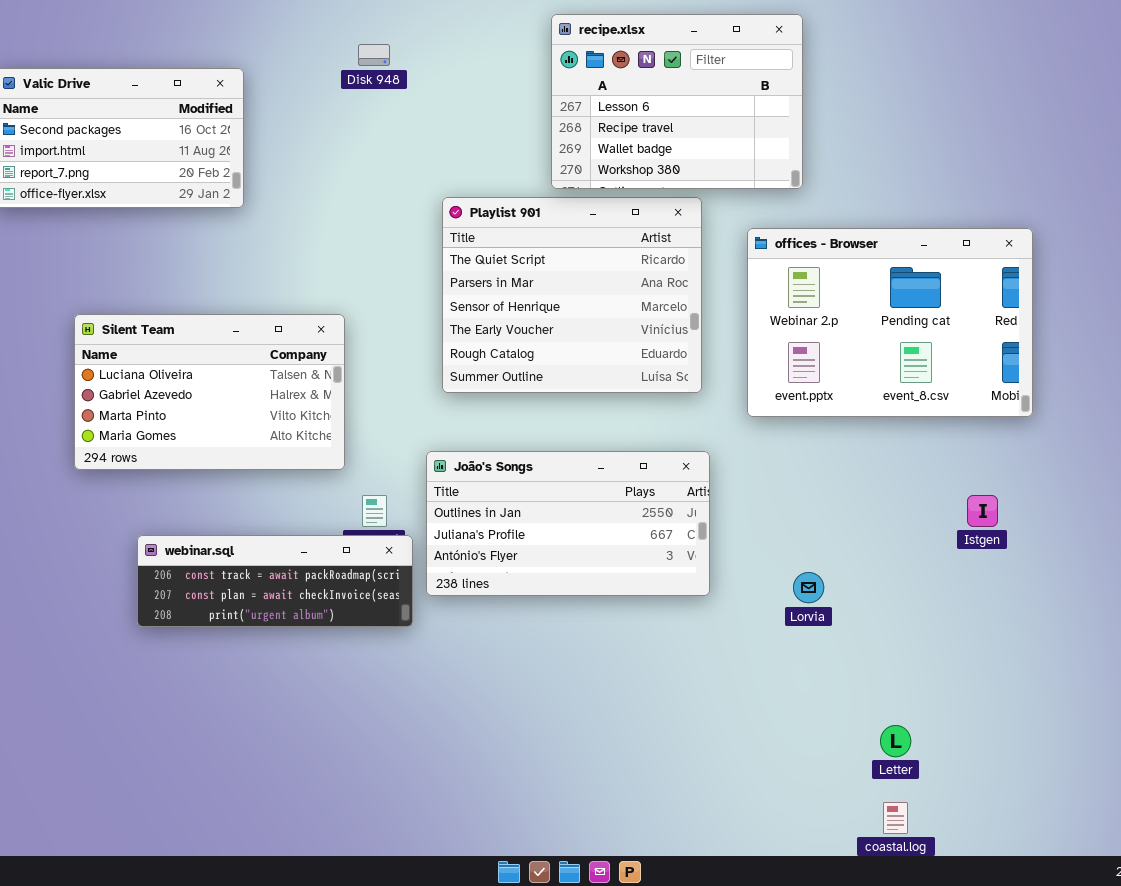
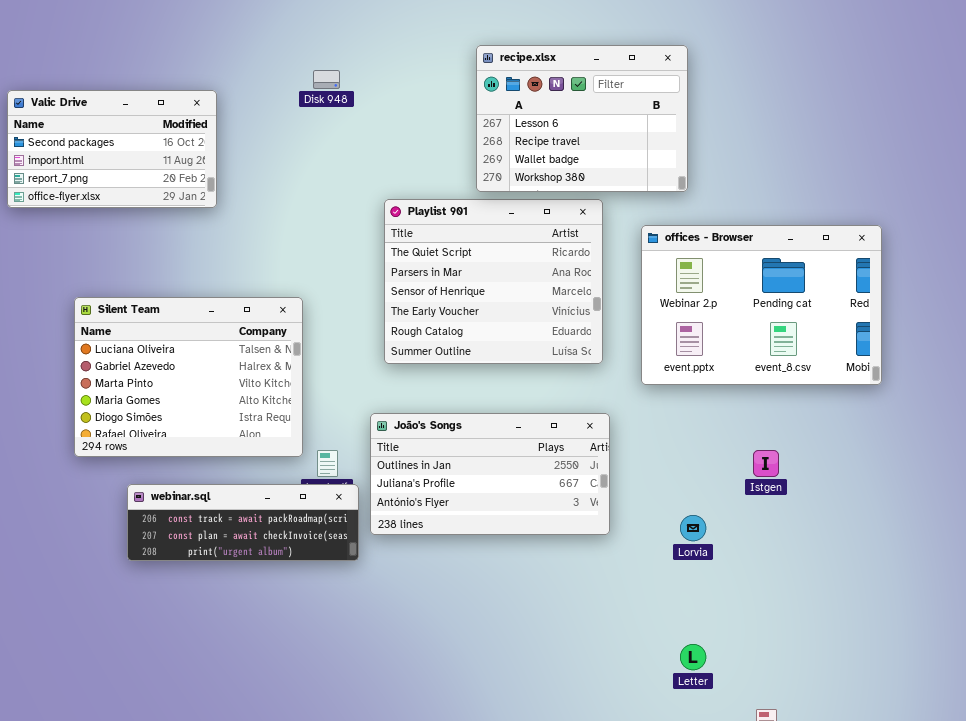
Silent Team: [74,314,345,470] -> [74,297,303,457], resized
Istgen: [967,495,998,527] -> [753,450,779,477], moved
Letter: [880,725,911,757] -> [680,644,706,670], moved

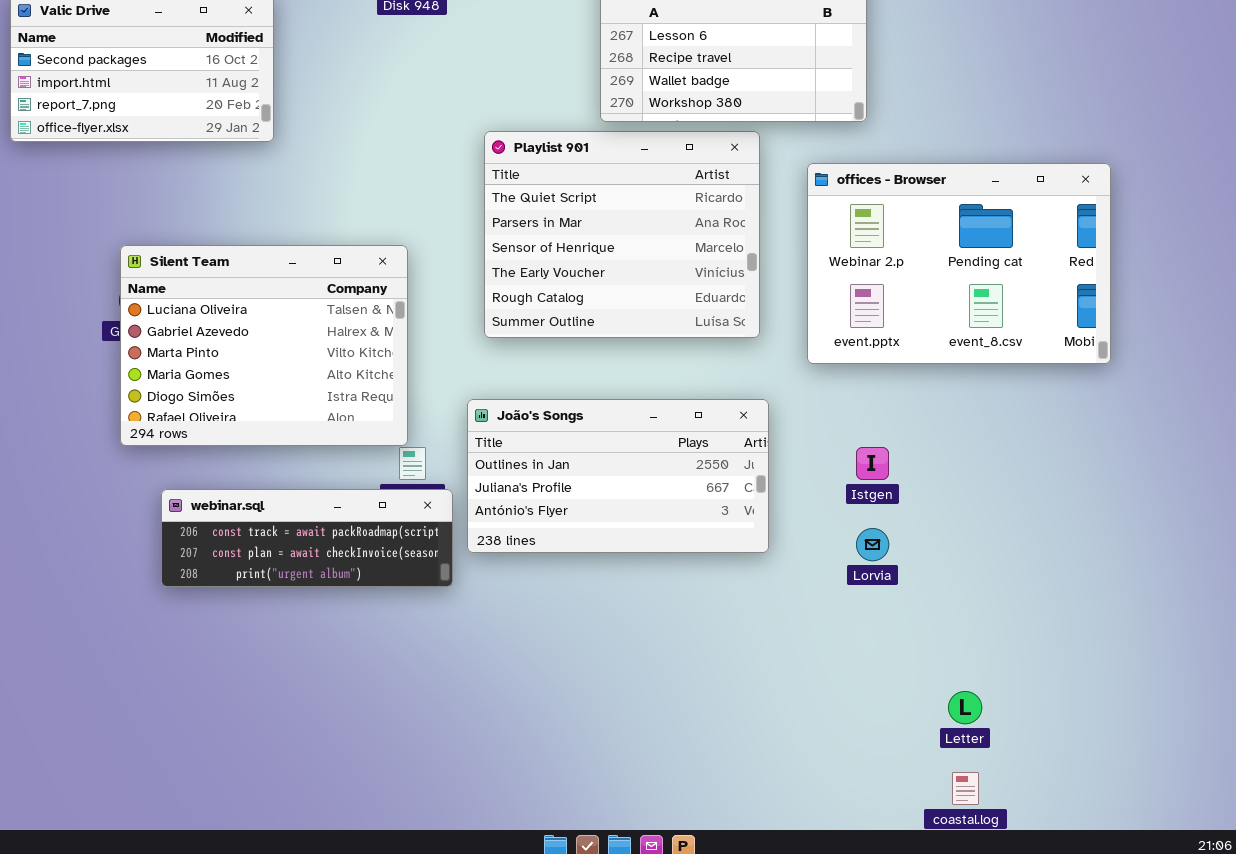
Silent Team: [74,297,303,457] -> [120,245,408,446], moved
Istgen: [753,450,779,477] -> [856,447,889,480], moved
Letter: [680,644,706,670] -> [948,691,982,724], moved

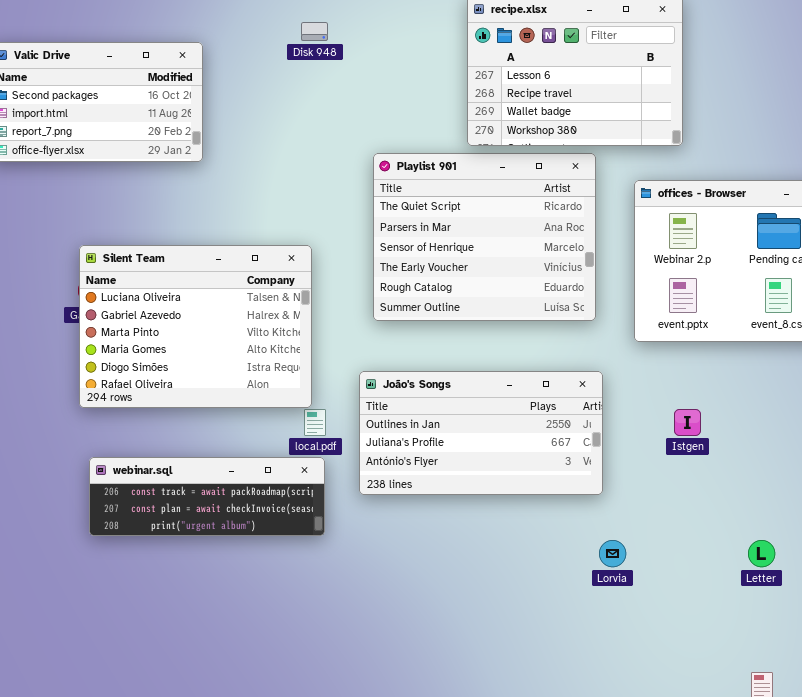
webinar.sql: [161,489,453,587] -> [89,457,325,536], moved
Lorvia: [856,528,889,561] -> [599,540,626,567], moved
Letter: [948,691,982,724] -> [748,540,775,567], moved

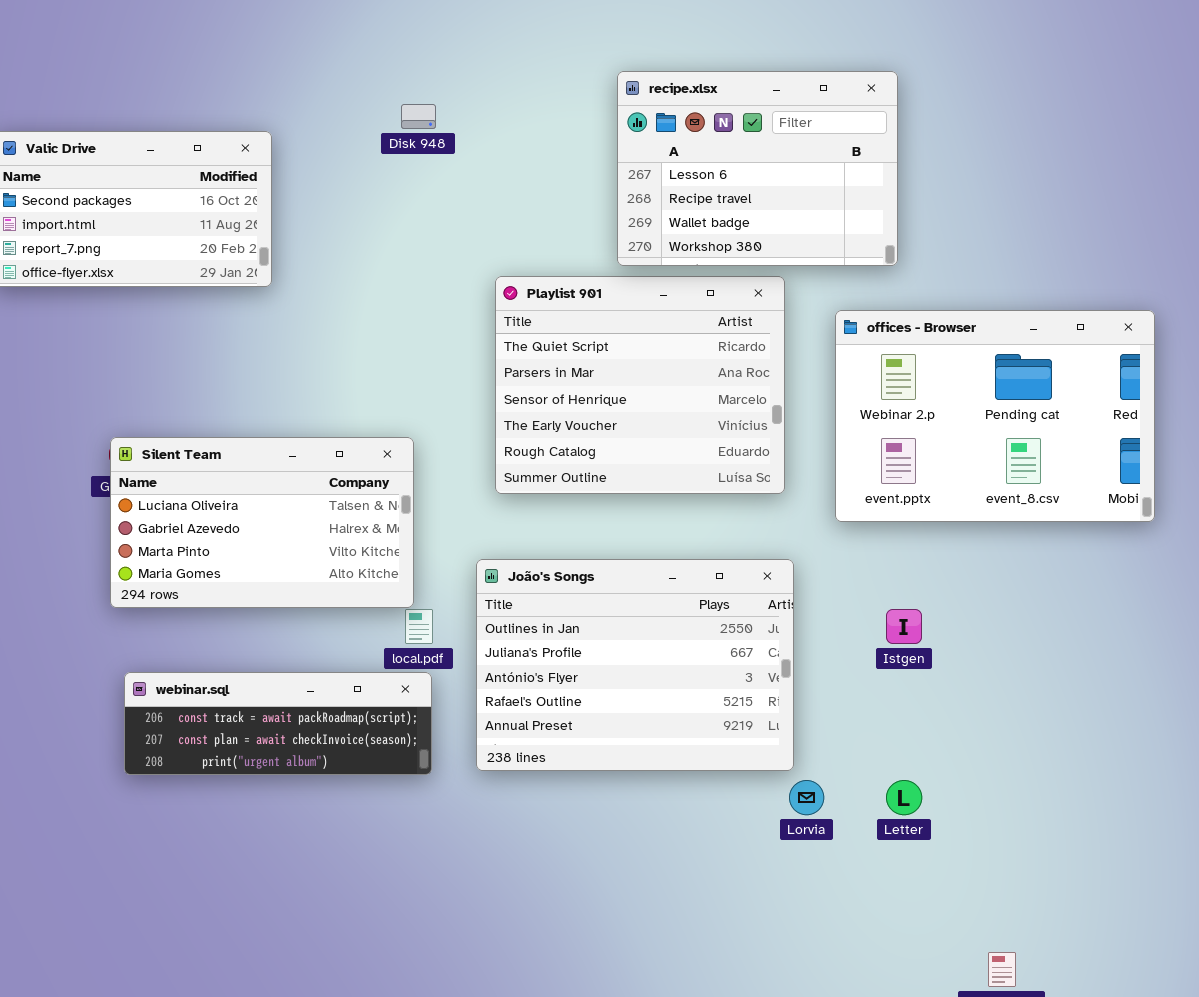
Silent Team: [79,245,312,408] -> [110,437,414,608], resized
João's Songs: [359,371,603,495] -> [476,559,794,771], resized
Letter: [748,540,775,567] -> [886,780,922,815], moved

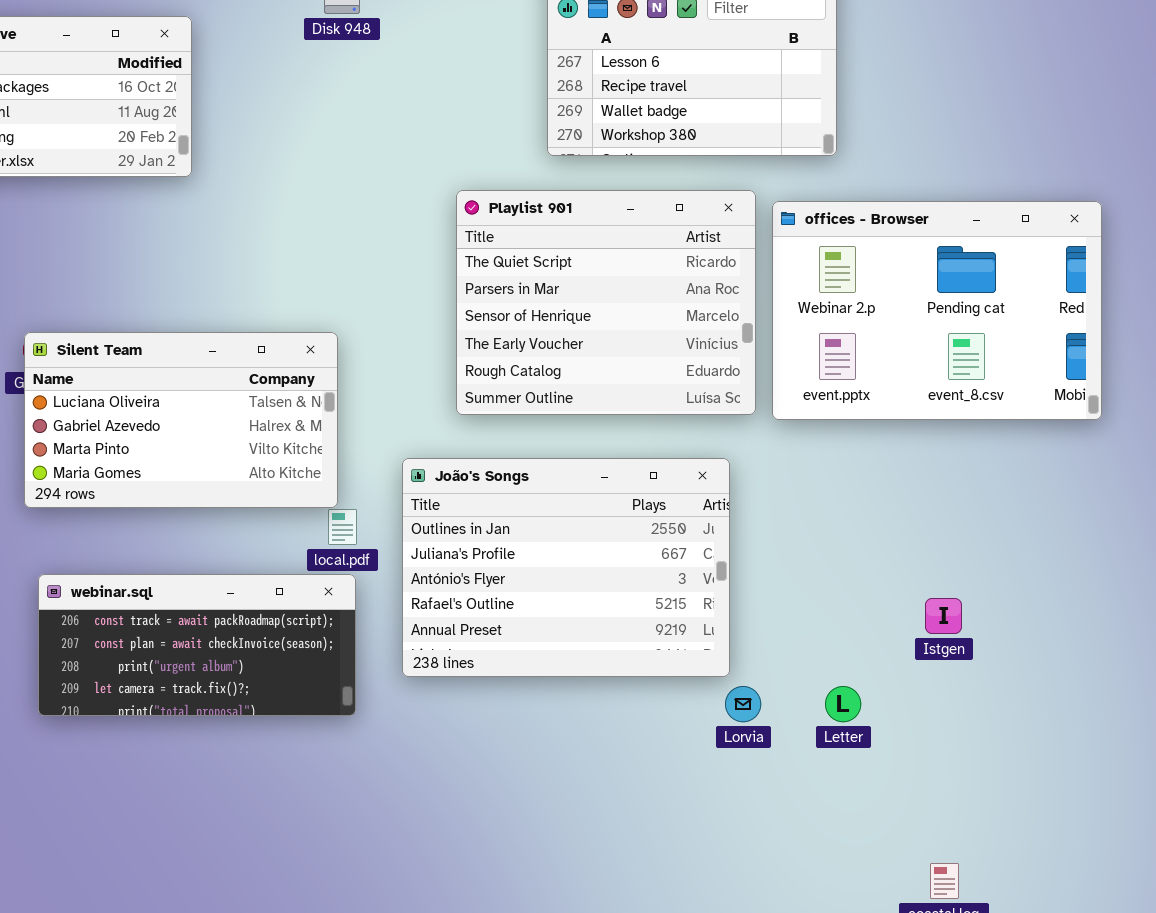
Playlist 901: [495,276,785,494] -> [456,190,756,415], moved
Istgen: [886,609,922,644] -> [925,598,962,634], moved
webinar.sql: [124,672,432,775] -> [38,574,356,716], resized

